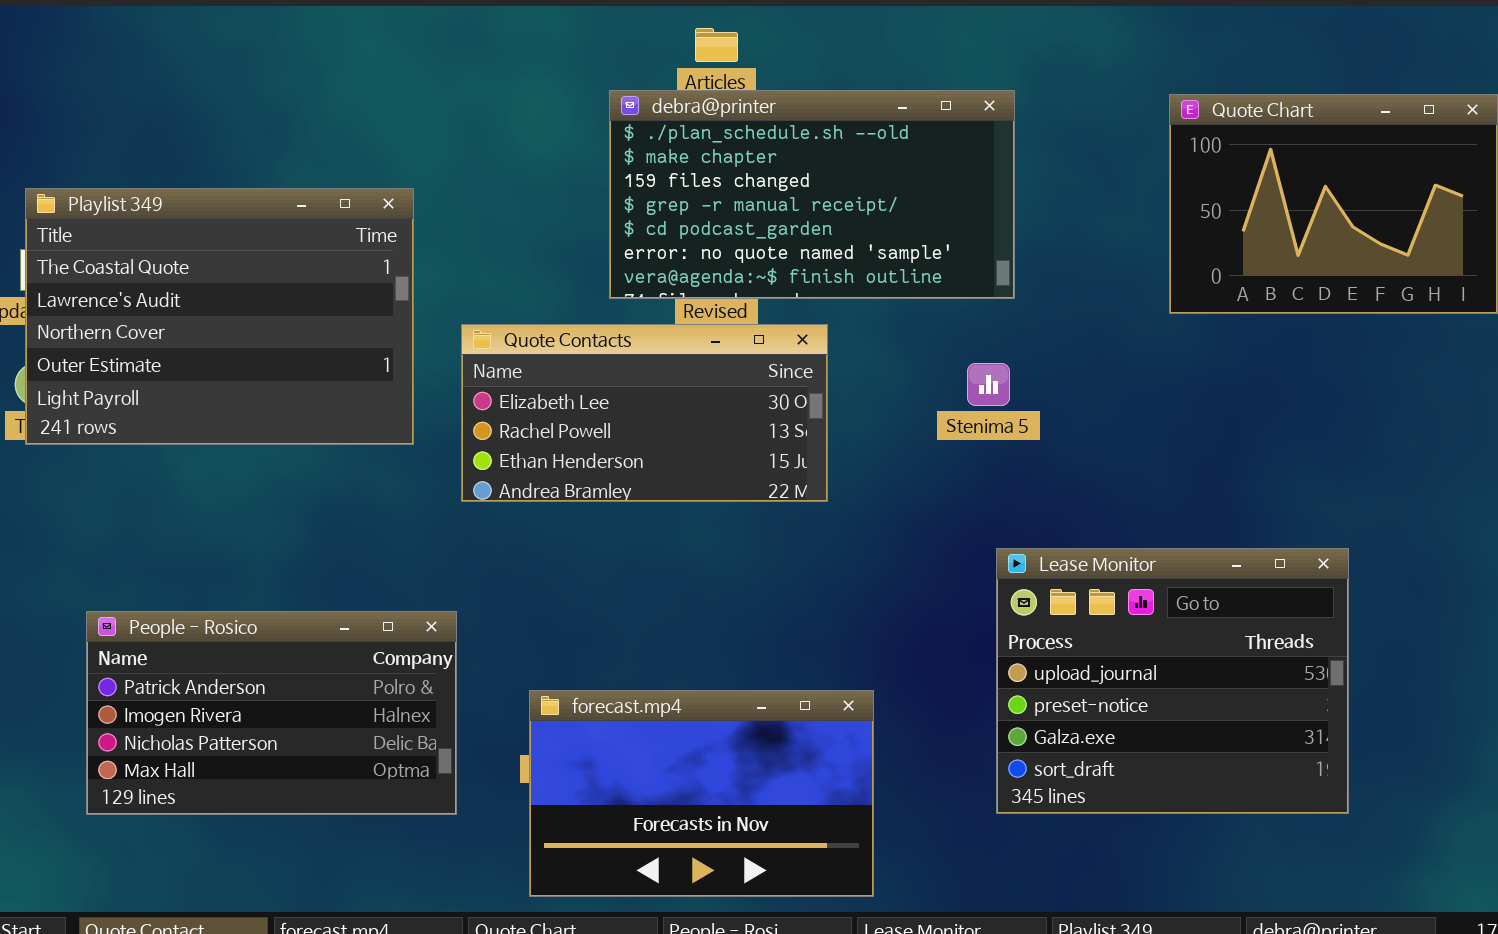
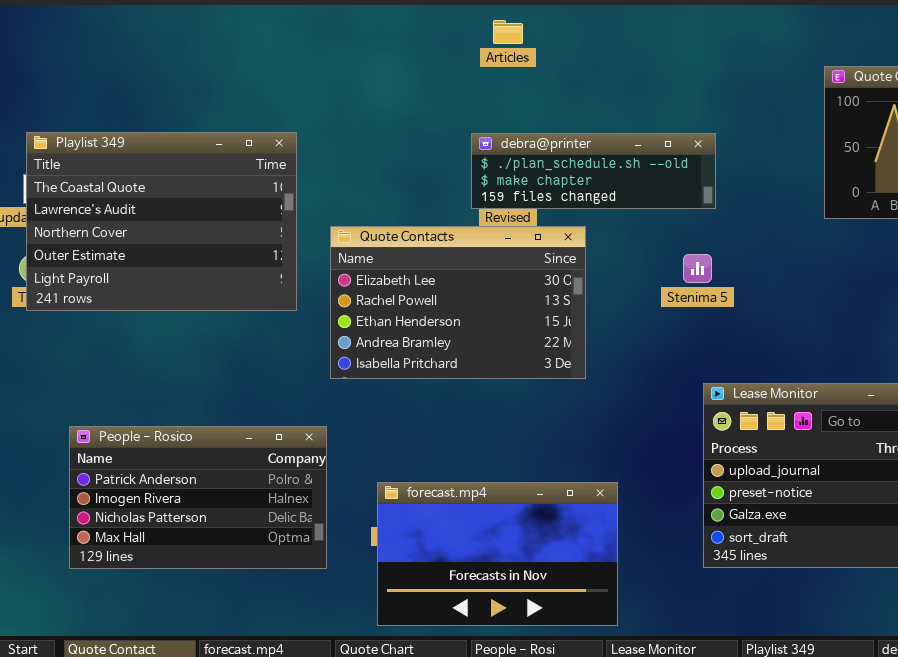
debra@printer: [609,90,1015,299] -> [471,133,716,209], resized
Quote Contacts: [461,324,828,502] -> [330,226,586,379], resized

